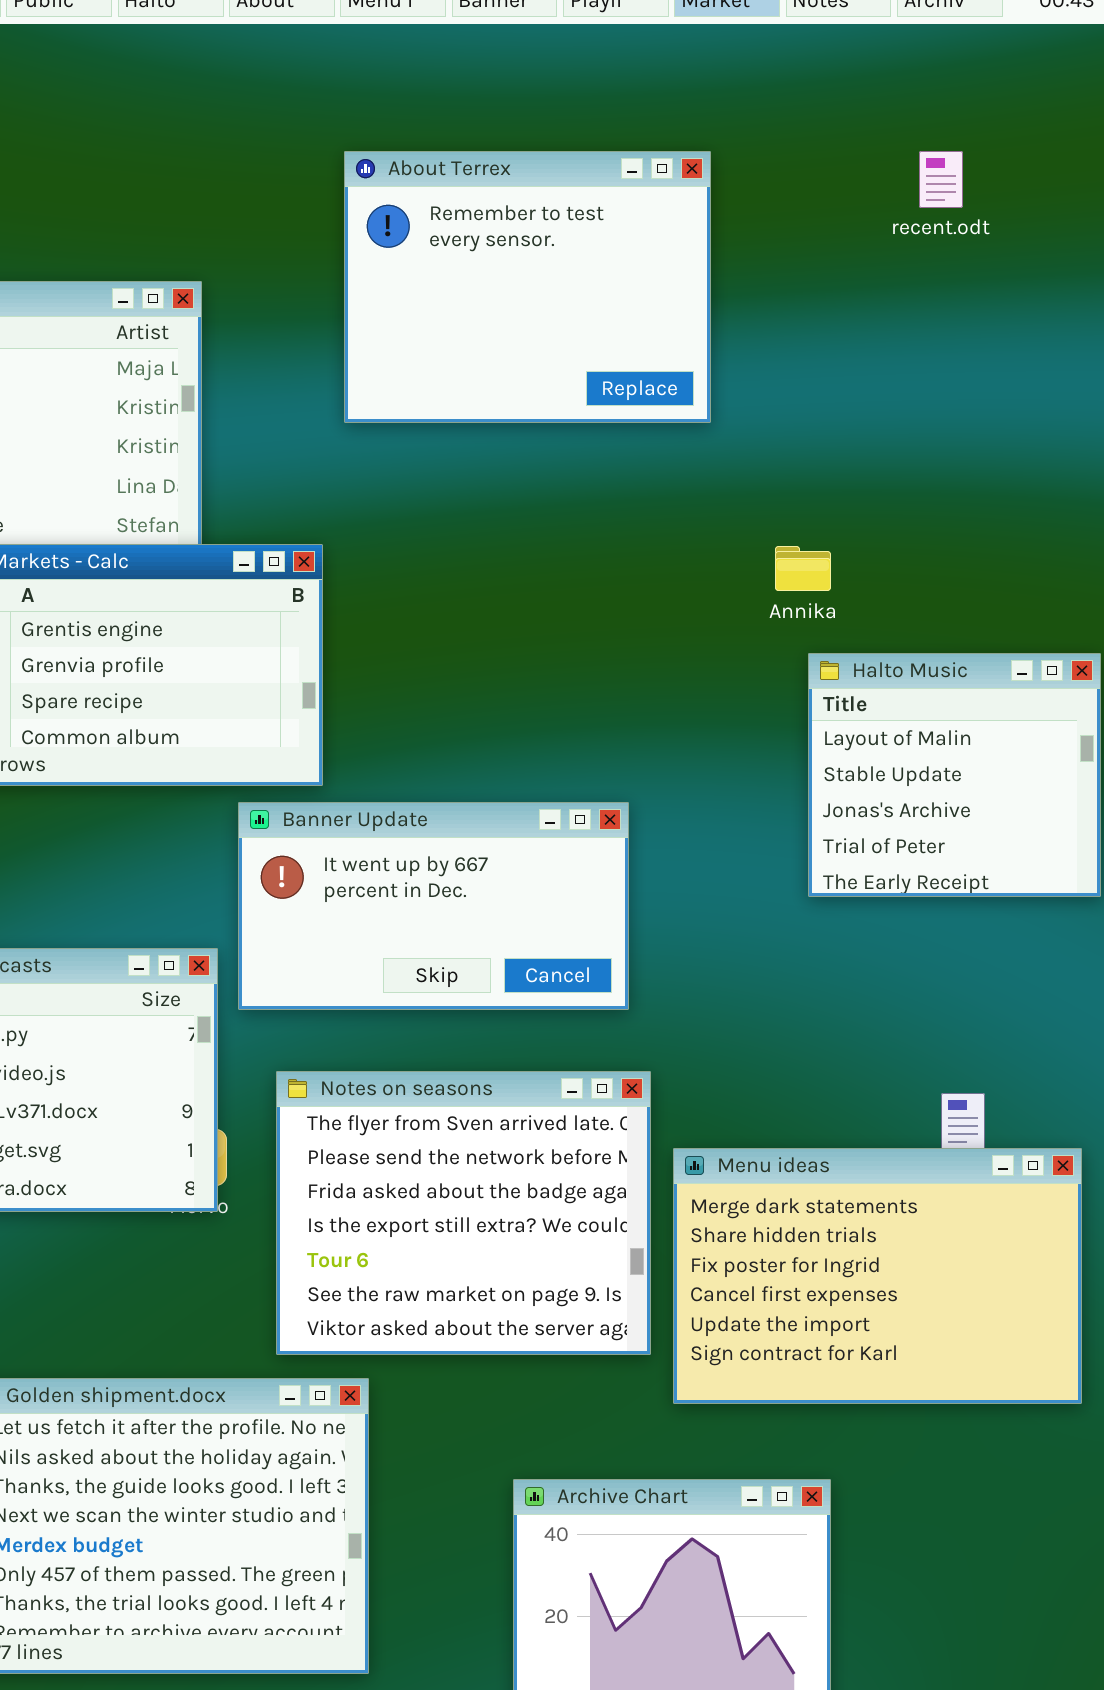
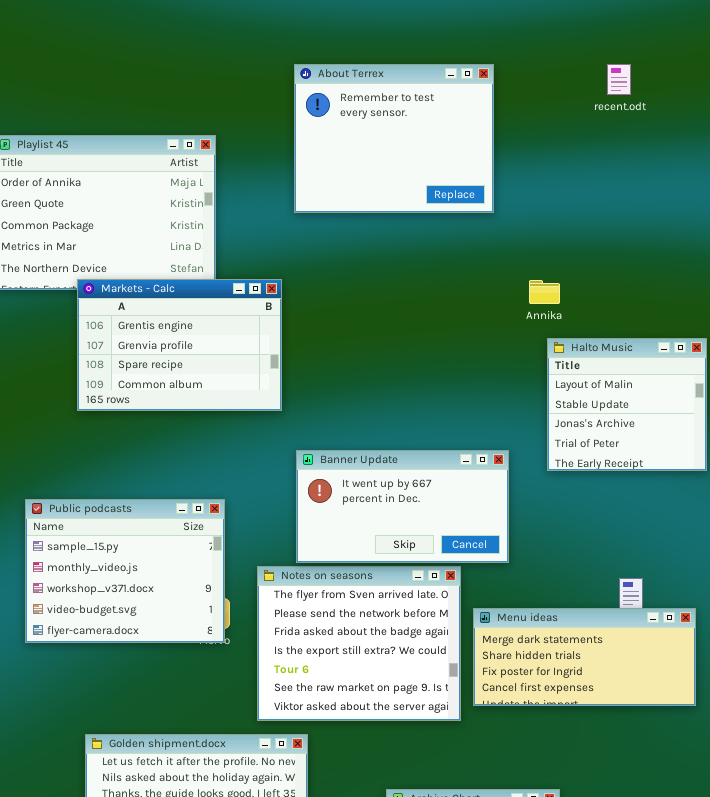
Banner Update: [238,802,629,1010] -> [296,450,509,563], moved
Menu ideas: [673,1148,1082,1404] -> [473,608,696,706], resized

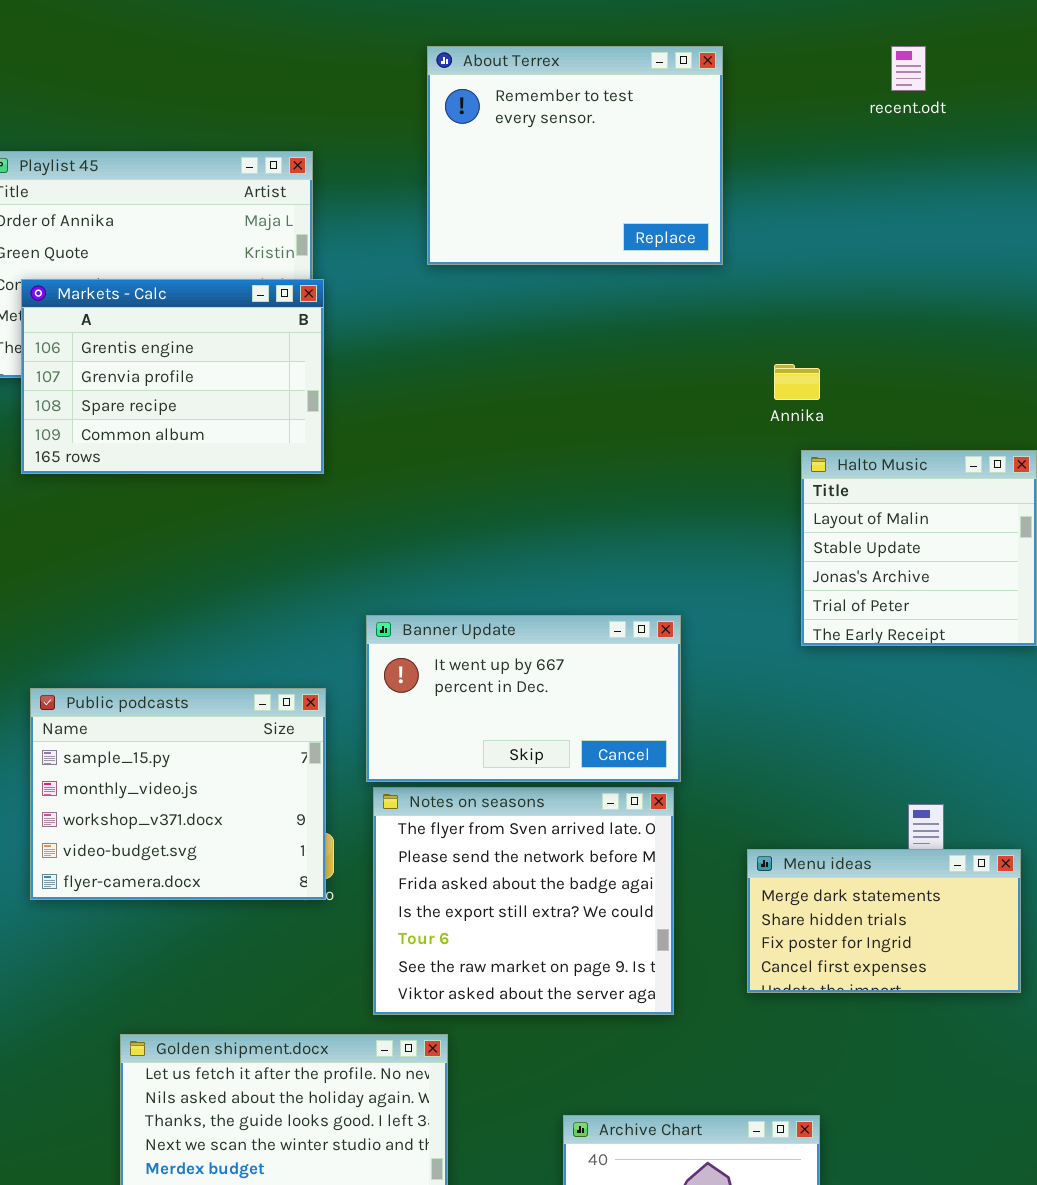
Markets - Calc: [77,279,282,411] -> [21,279,324,474], moved
Banner Update: [296,450,509,563] -> [366,615,681,782], moved
Menu ideas: [473,608,696,706] -> [747,849,1021,993], resized

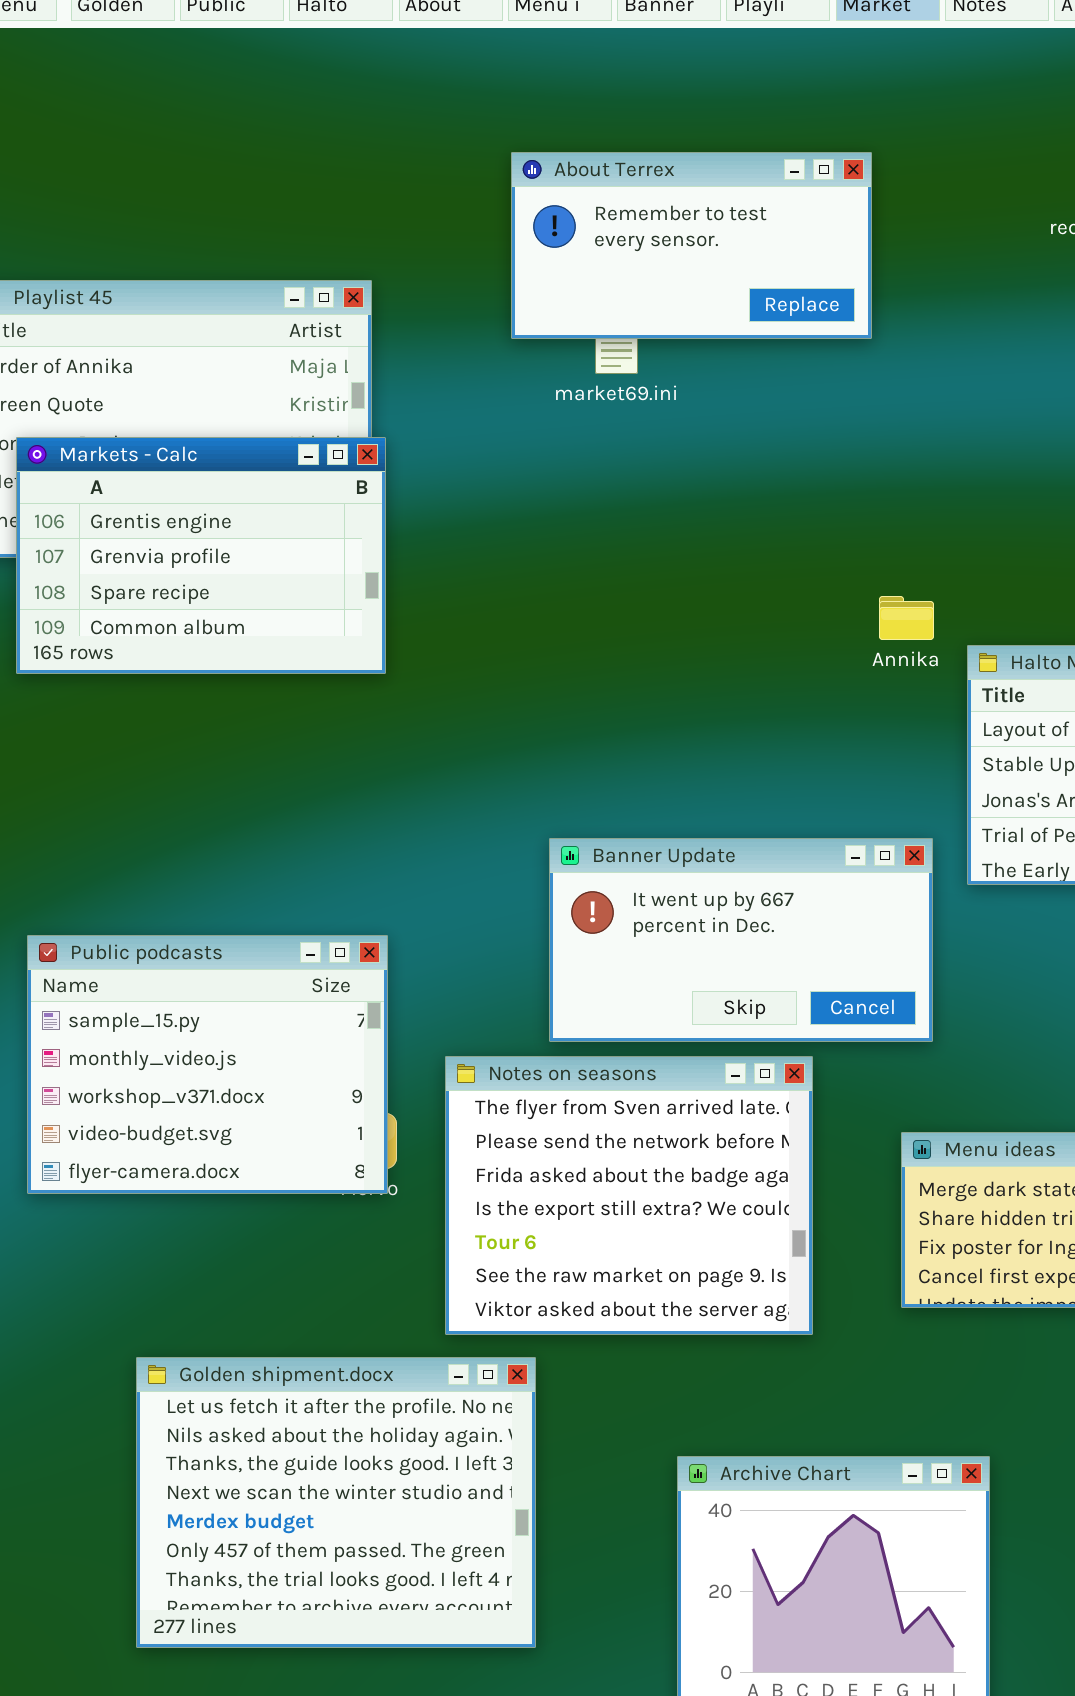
About Terrex: [427,46,723,265] -> [511,152,872,339], resized
Annika: [774,364,820,400] -> [879,596,934,640], moved
Banner Update: [366,615,681,782] -> [549,838,933,1042], moved

